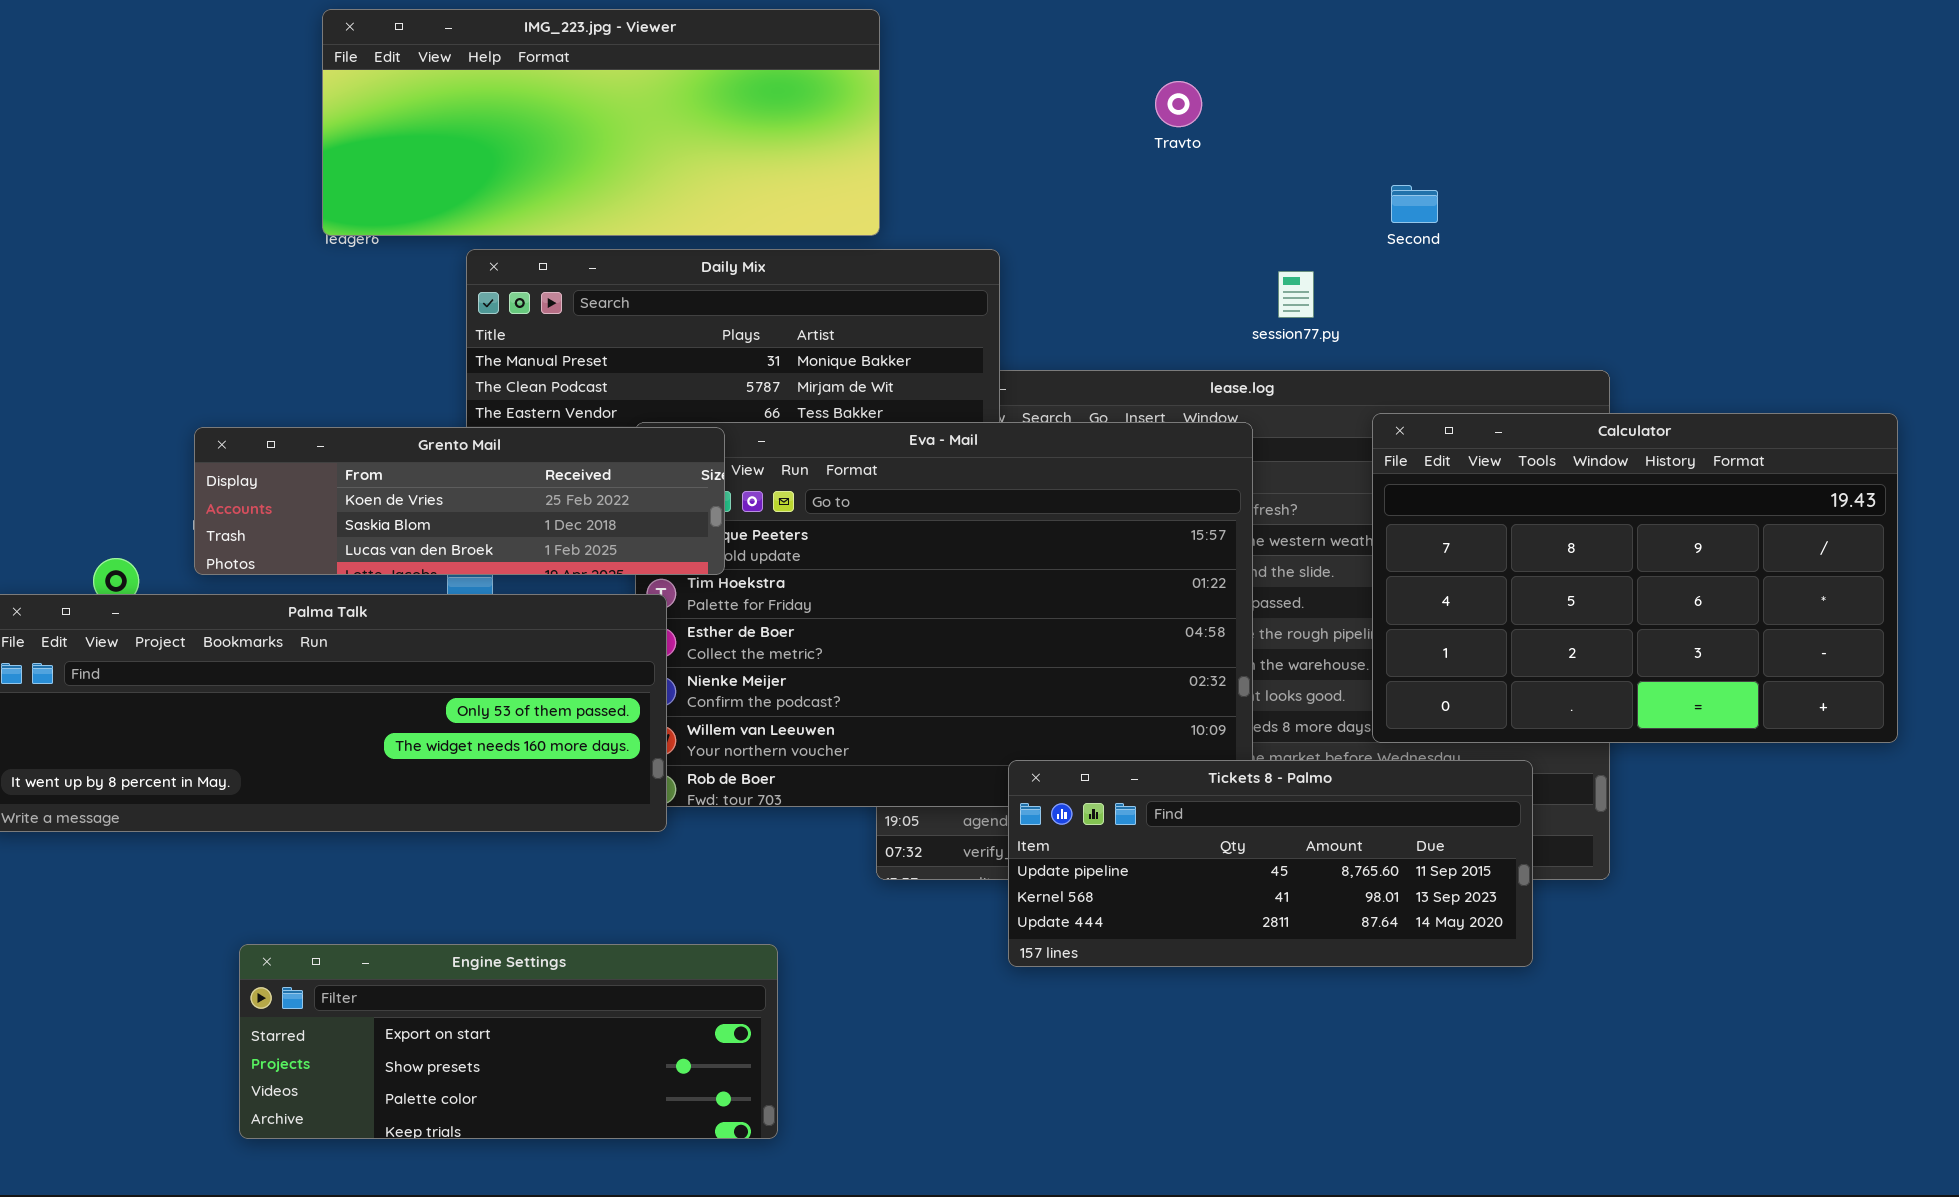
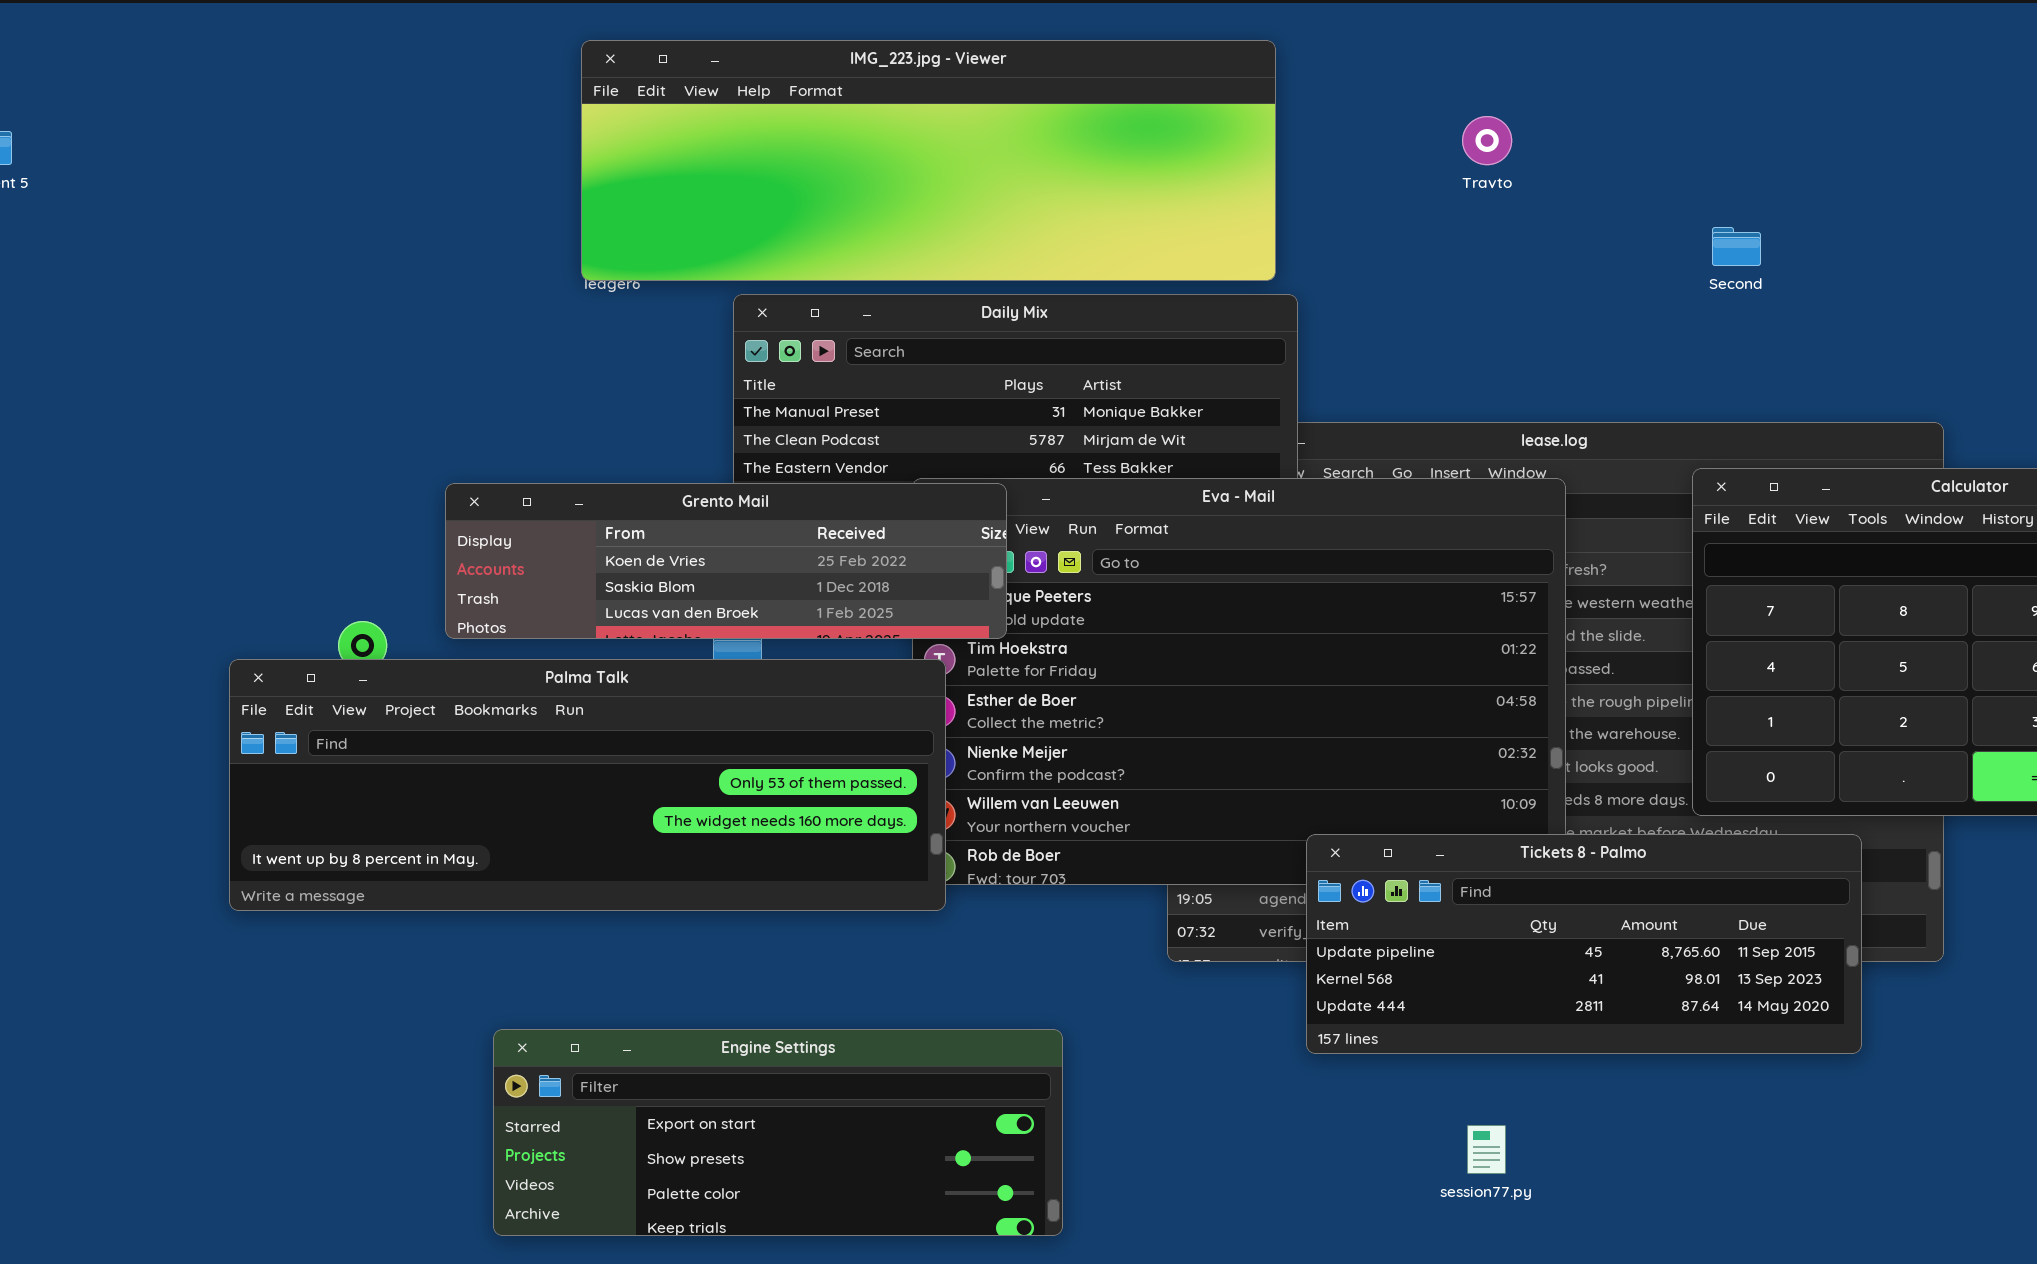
IMG_223.jpg - Viewer: [322,9,880,236] -> [581,40,1276,281], resized
session77.py: [1278,271,1314,318] -> [1467,1125,1506,1174], moved

